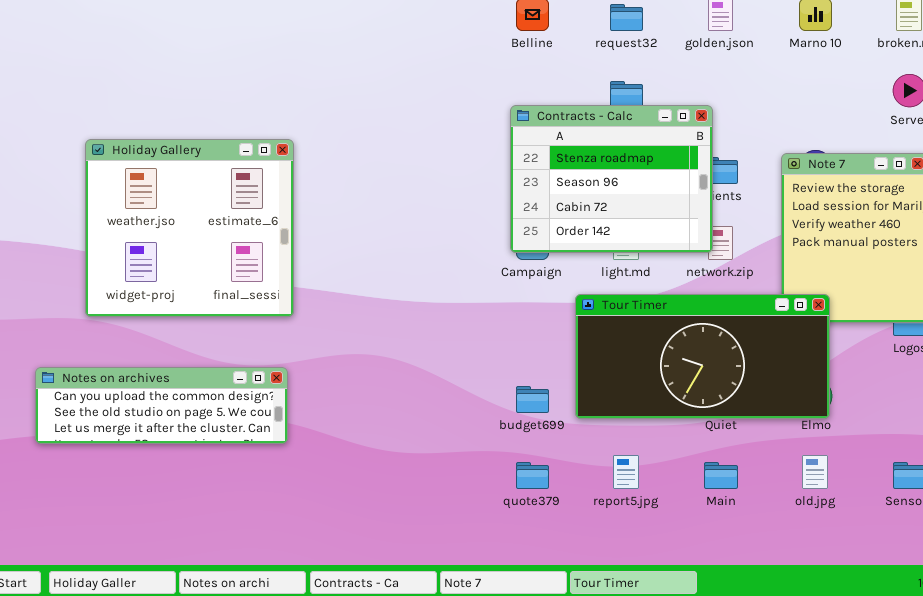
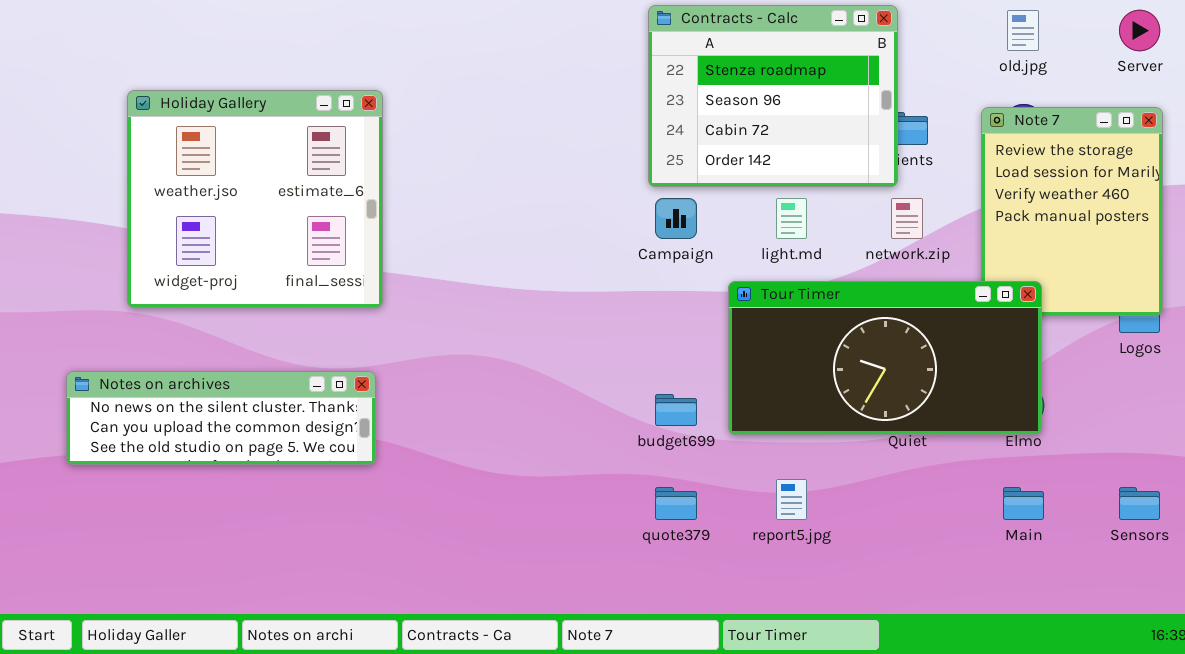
Contracts - Calc: [510,105,713,253] -> [648,5,898,187], moved
Notes on archives: [35,367,288,444] -> [66,371,376,465], scrolled up 1 row
old.jpg: [802,455,828,489] -> [1007,10,1039,51], moved
Main: [704,462,738,489] -> [1003,487,1044,520], moved

